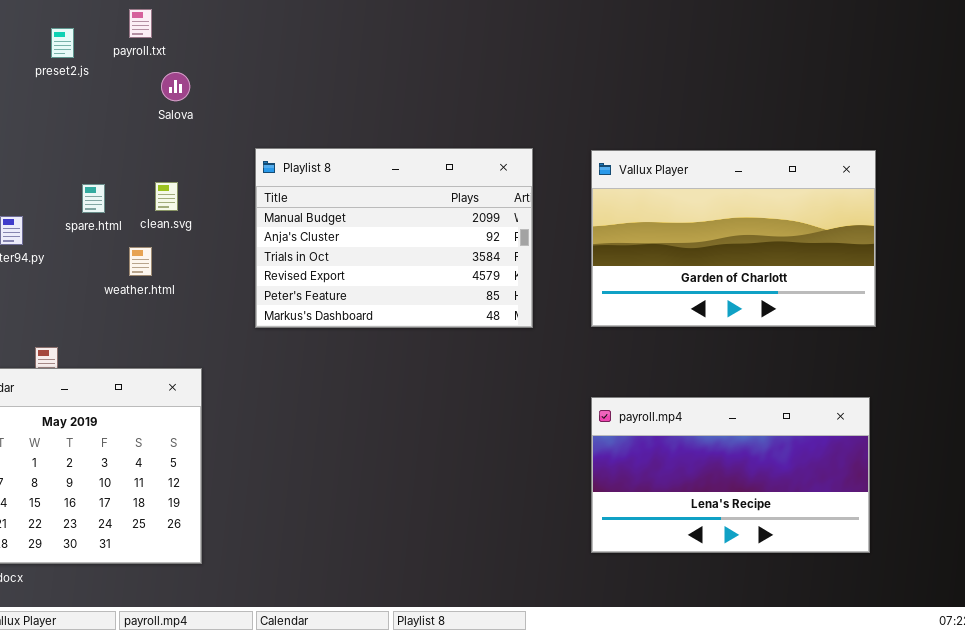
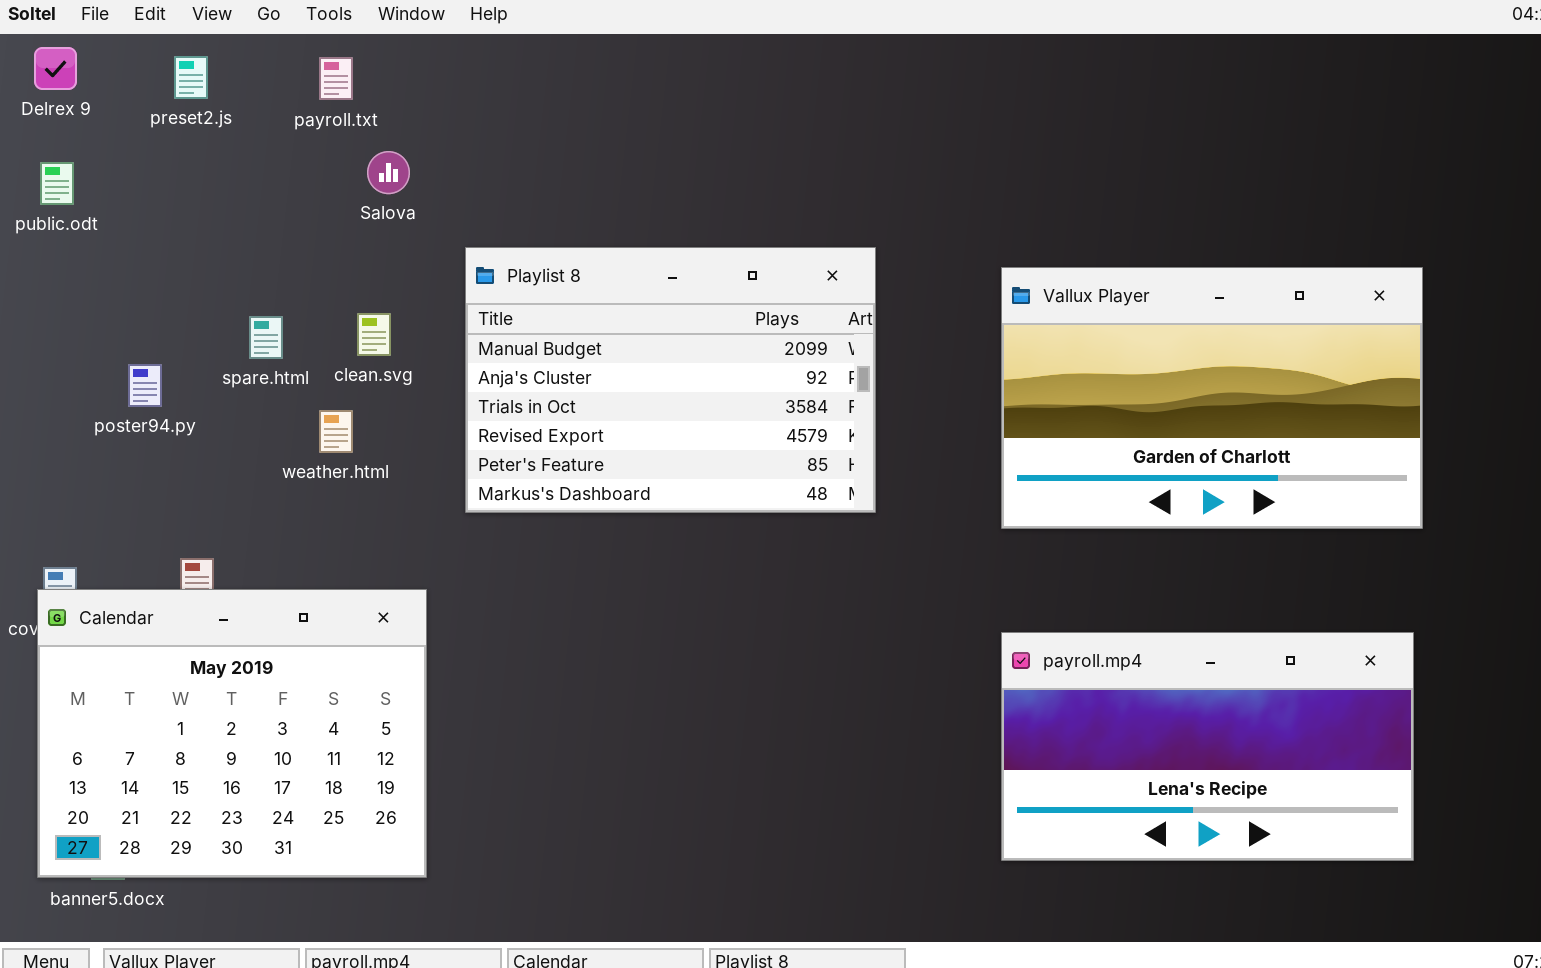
preset2.js: [51,28,74,58] -> [174,56,208,99], moved
Playlist 8: [255,148,533,328] -> [465,247,876,513], moved

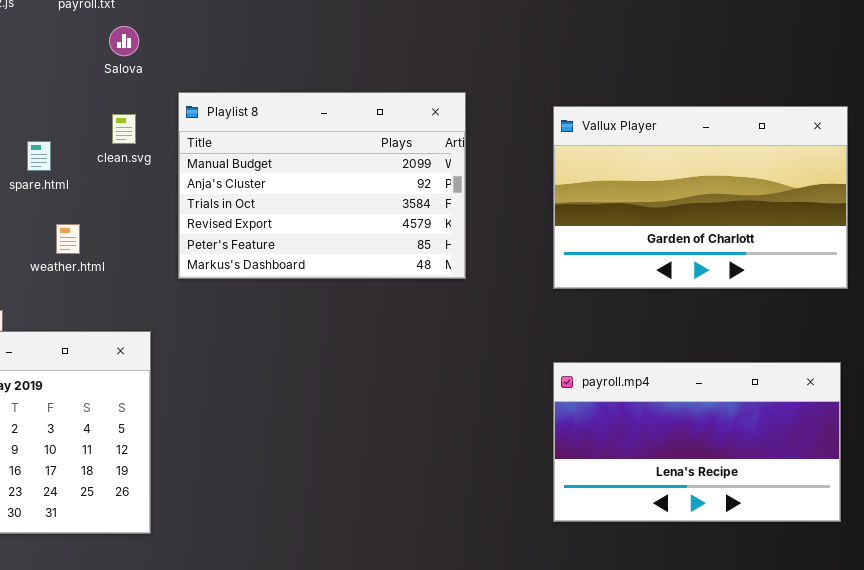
clean.svg: [357,313,391,356] -> [112,114,136,144], moved
weather.html: [319,410,353,453] -> [56,224,80,254], moved

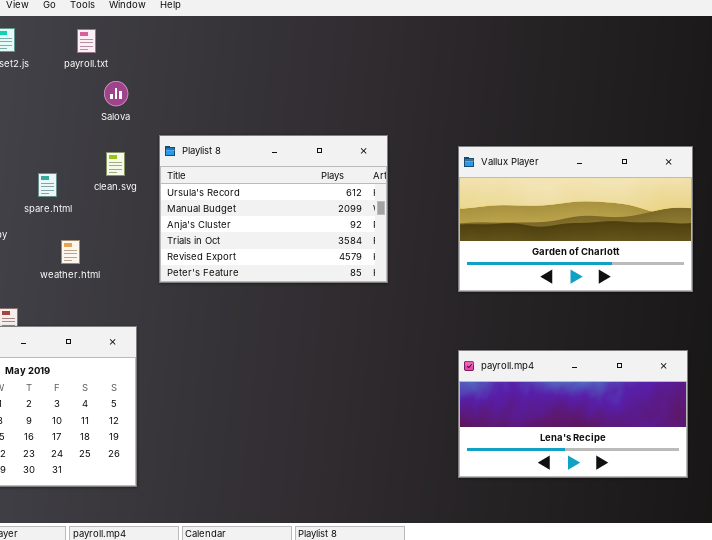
Playlist 8: [178,92,466,279] -> [159,135,388,283], scrolled up 1 row

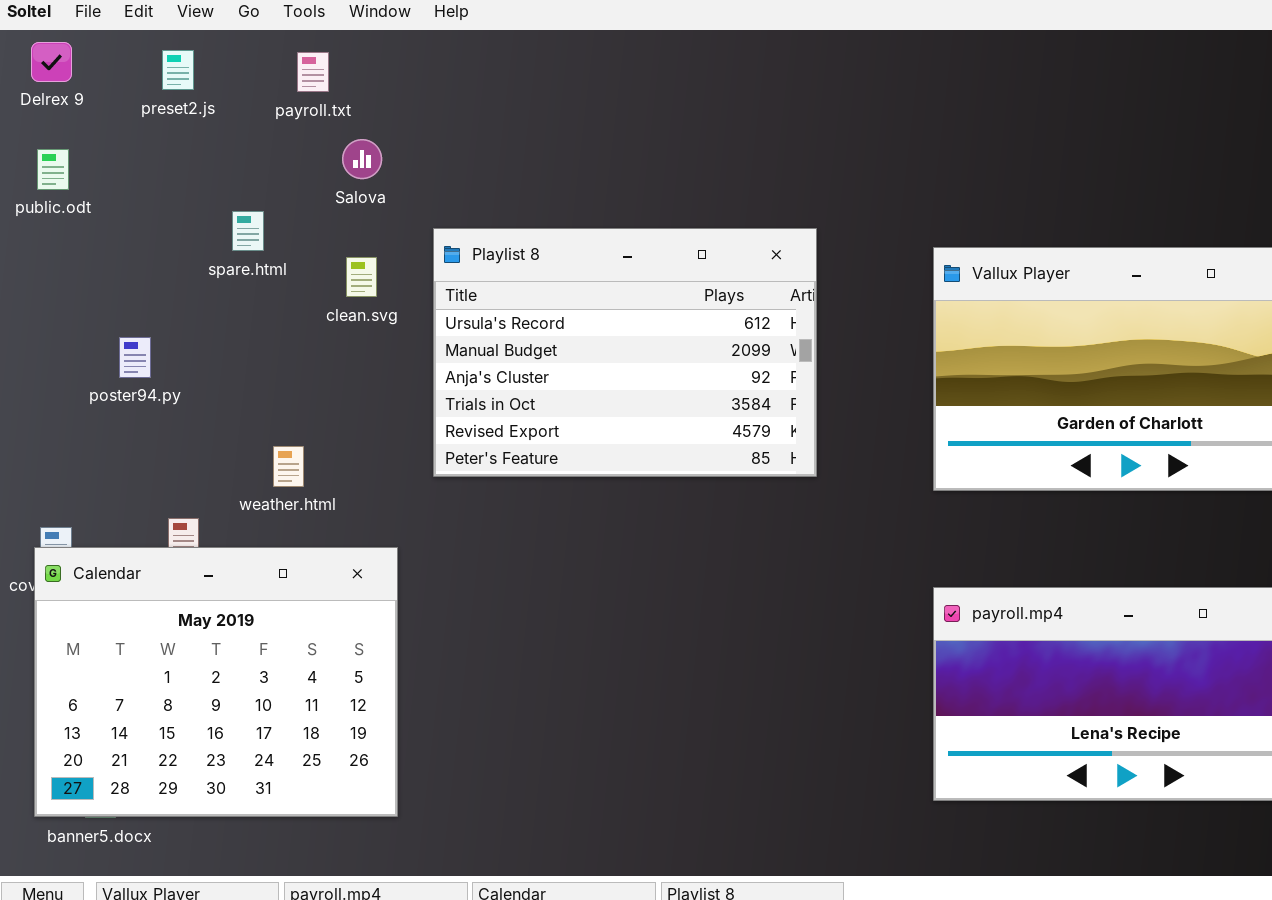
spare.html: [38,173,57,197] -> [232,211,264,251], moved
weather.html: [61,240,80,264] -> [273,446,304,487], moved

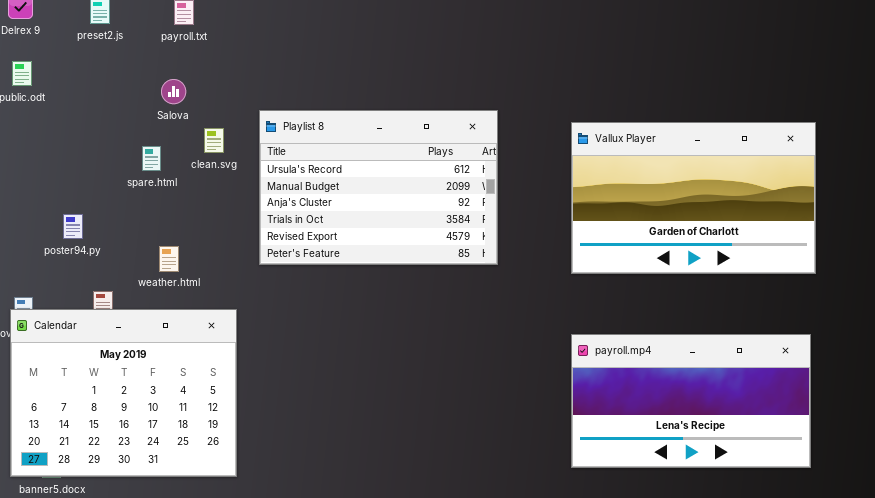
Salova: [342,139,382,179] -> [161,79,186,104], moved
spare.html: [232,211,264,251] -> [142,146,161,171], moved
poster94.py: [119,337,151,378] -> [63,214,83,239], moved

